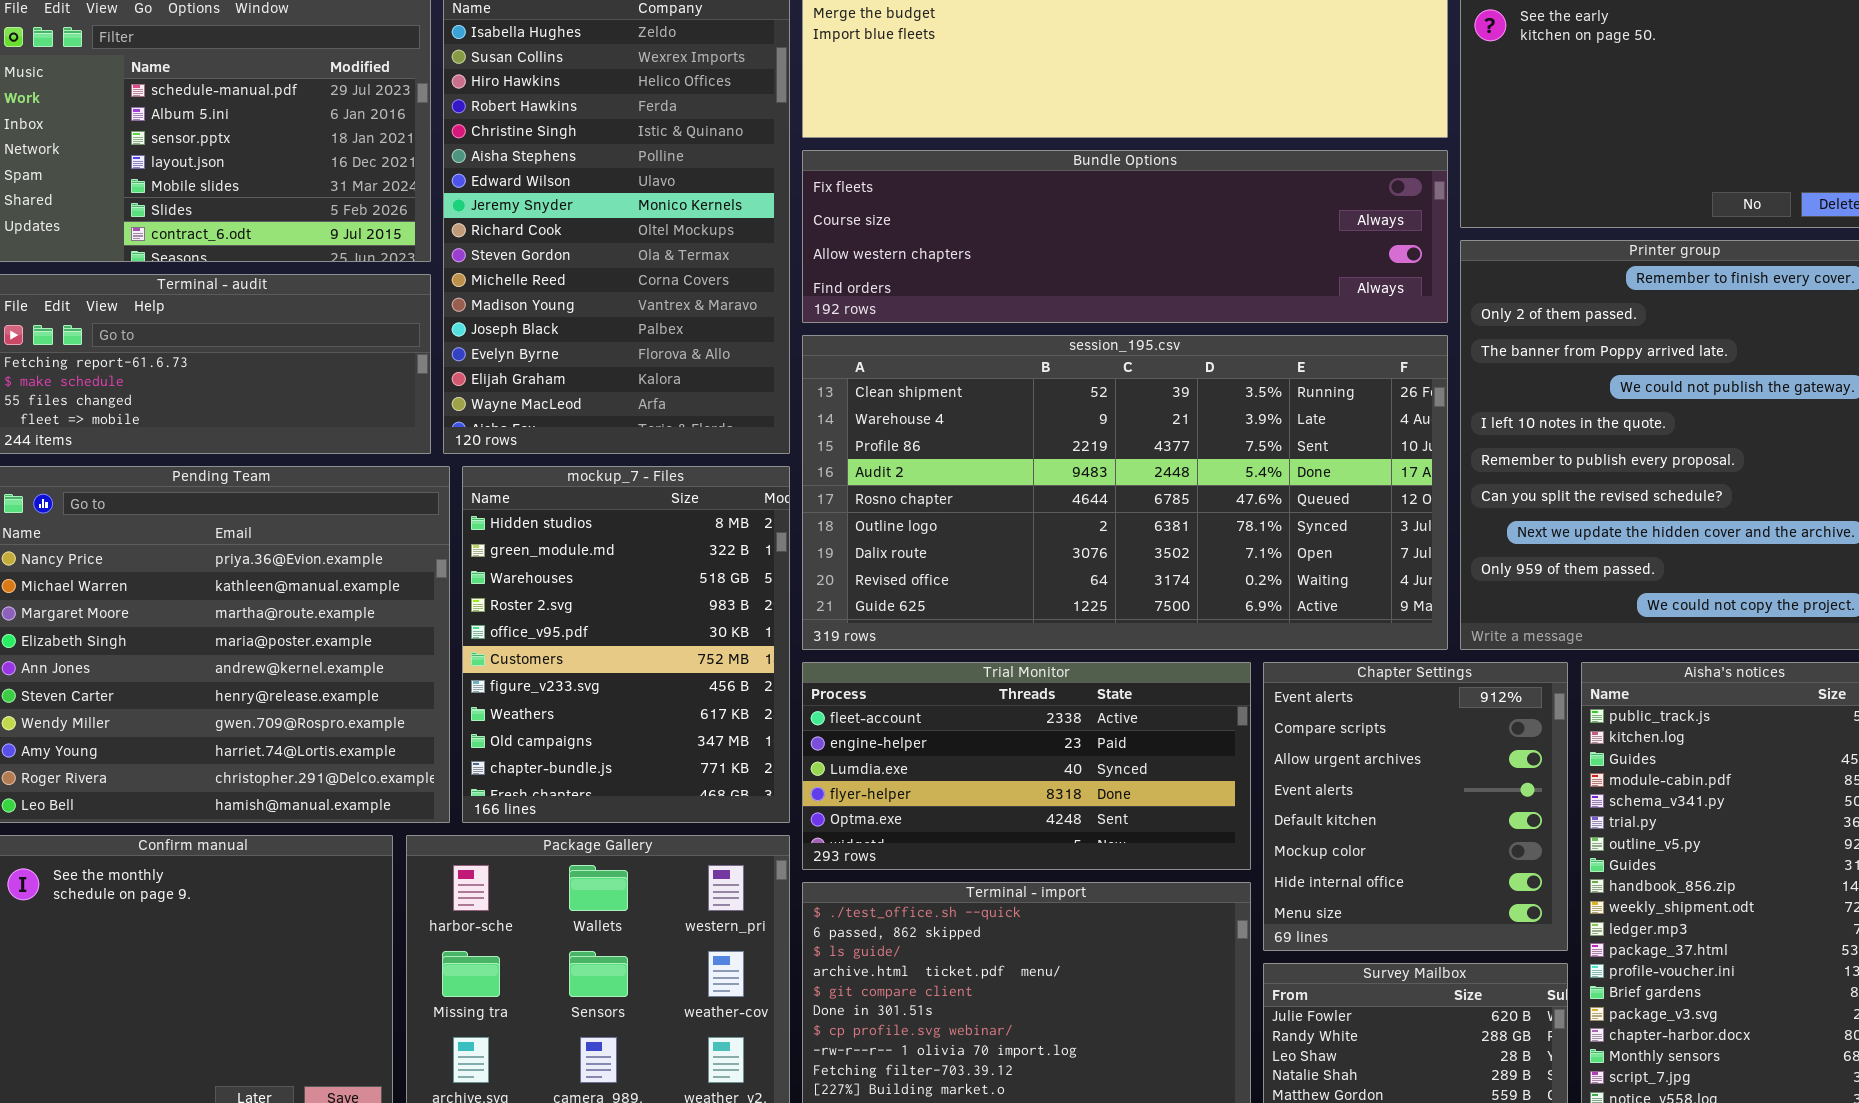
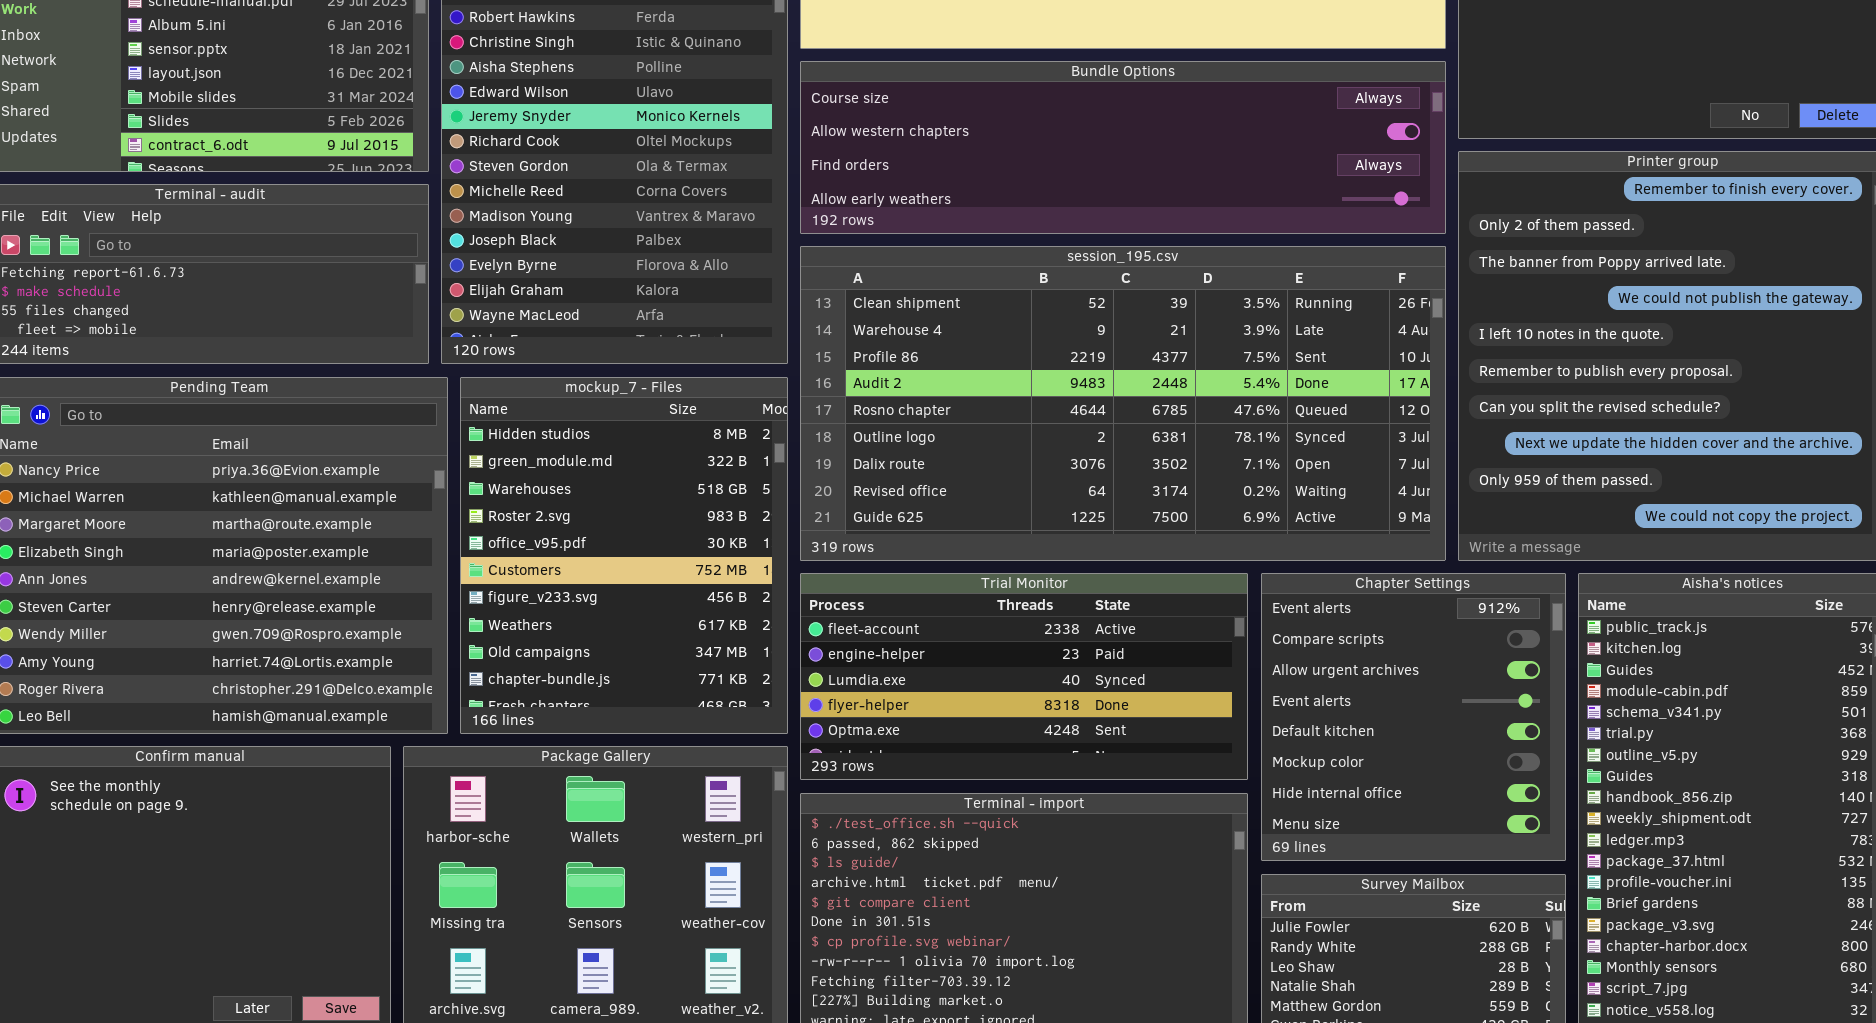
Bundle Options: [802,150,1448,323] -> [800,61,1446,234], scrolled down 1 row

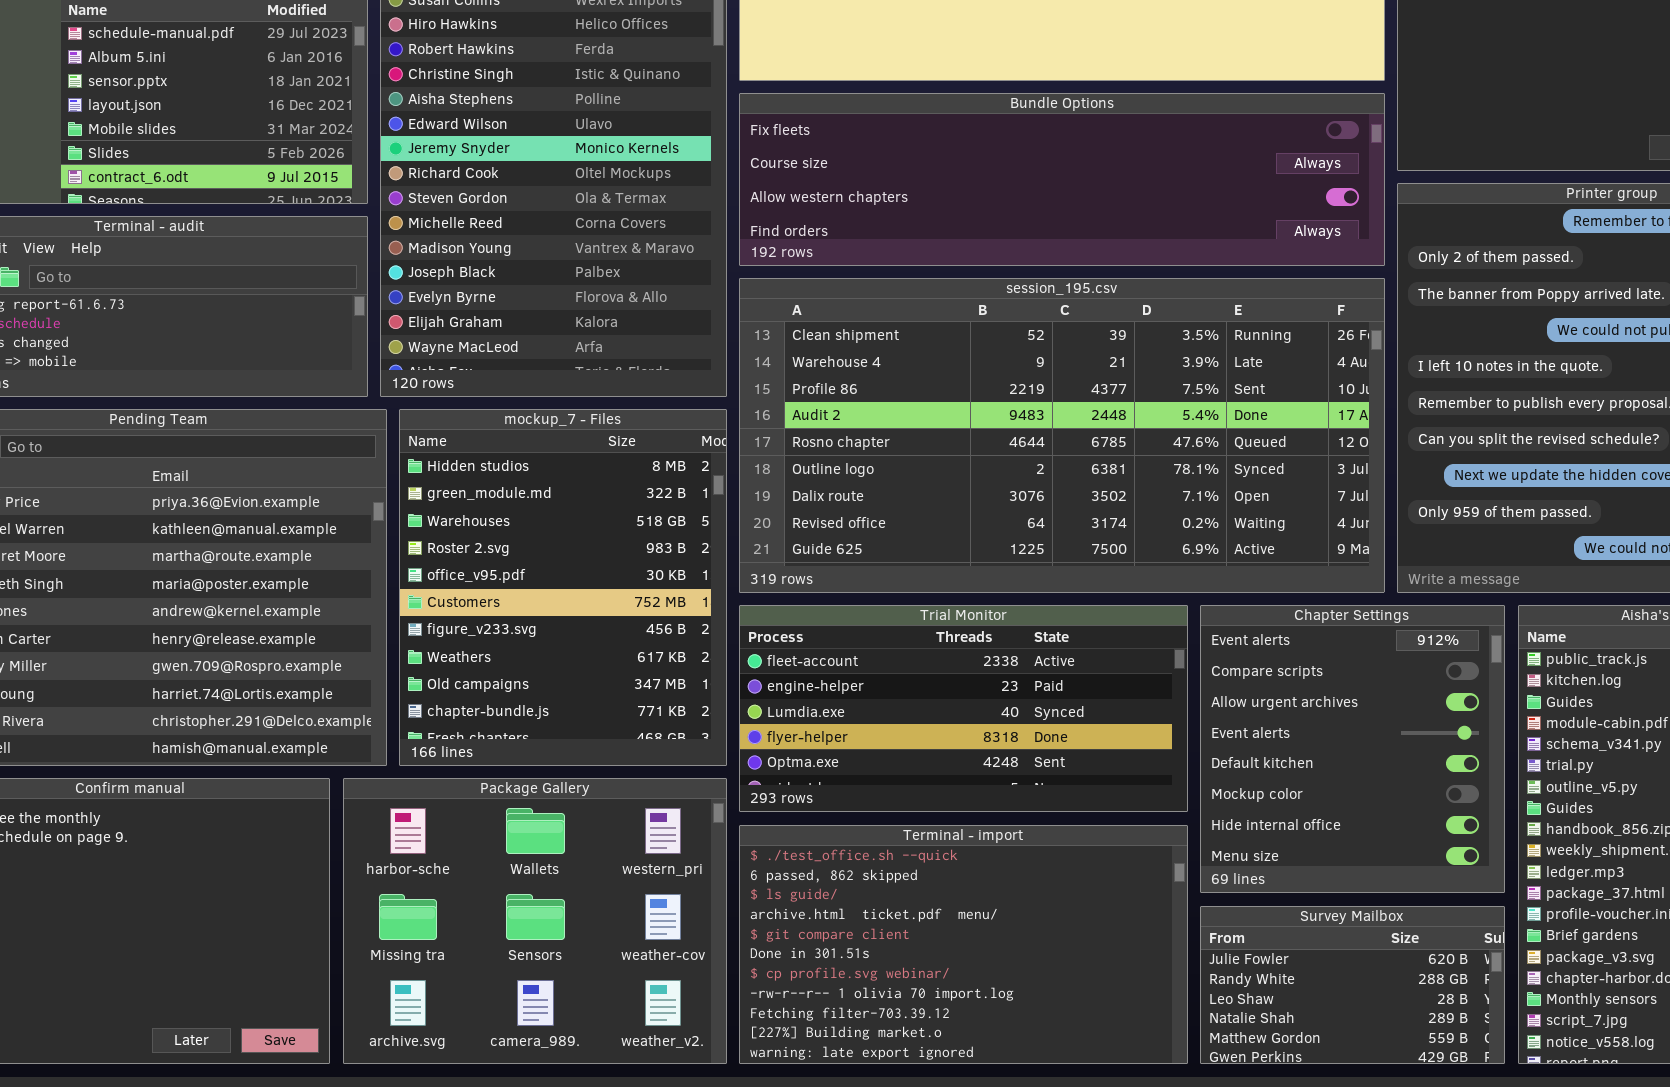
Bundle Options: [800,61,1446,234] -> [739,93,1385,266], scrolled up 1 row

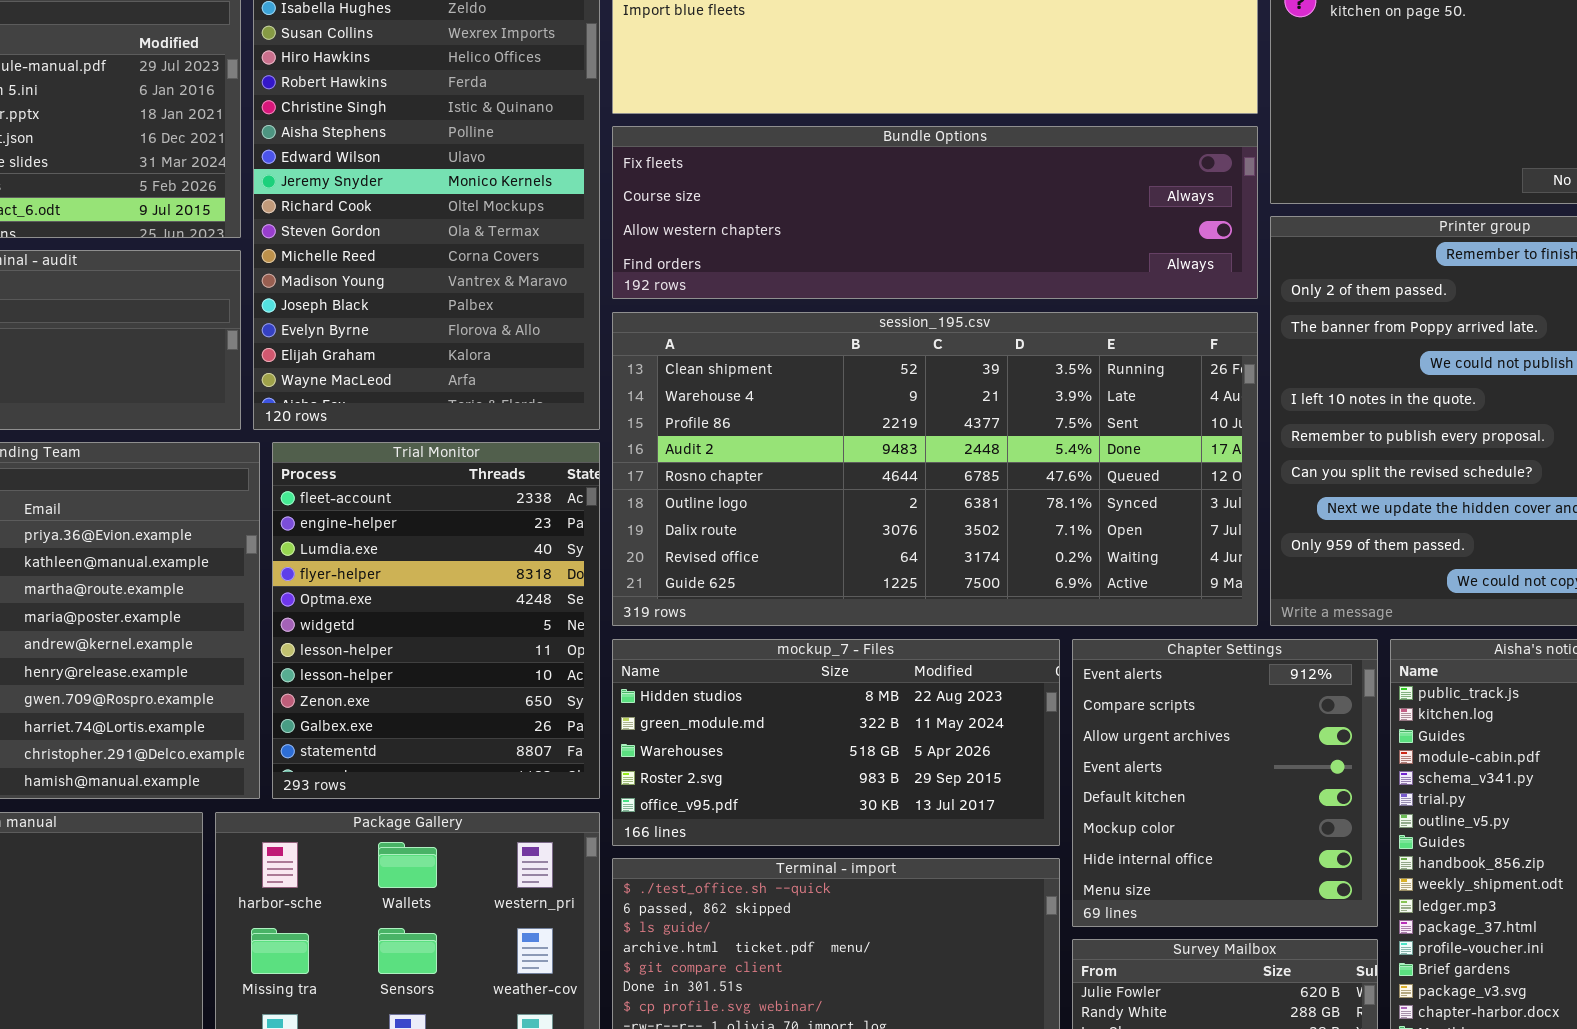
mockup_7 - Files: [399,409,727,766] -> [612,639,1060,846], moved, resized
Trial Monitor: [739,605,1188,812] -> [272,442,600,799], moved, resized

